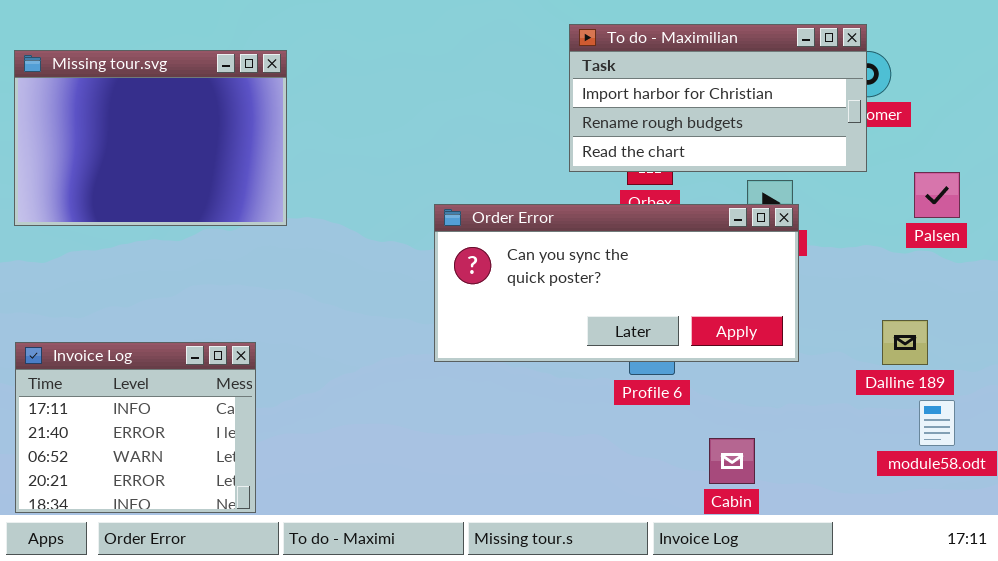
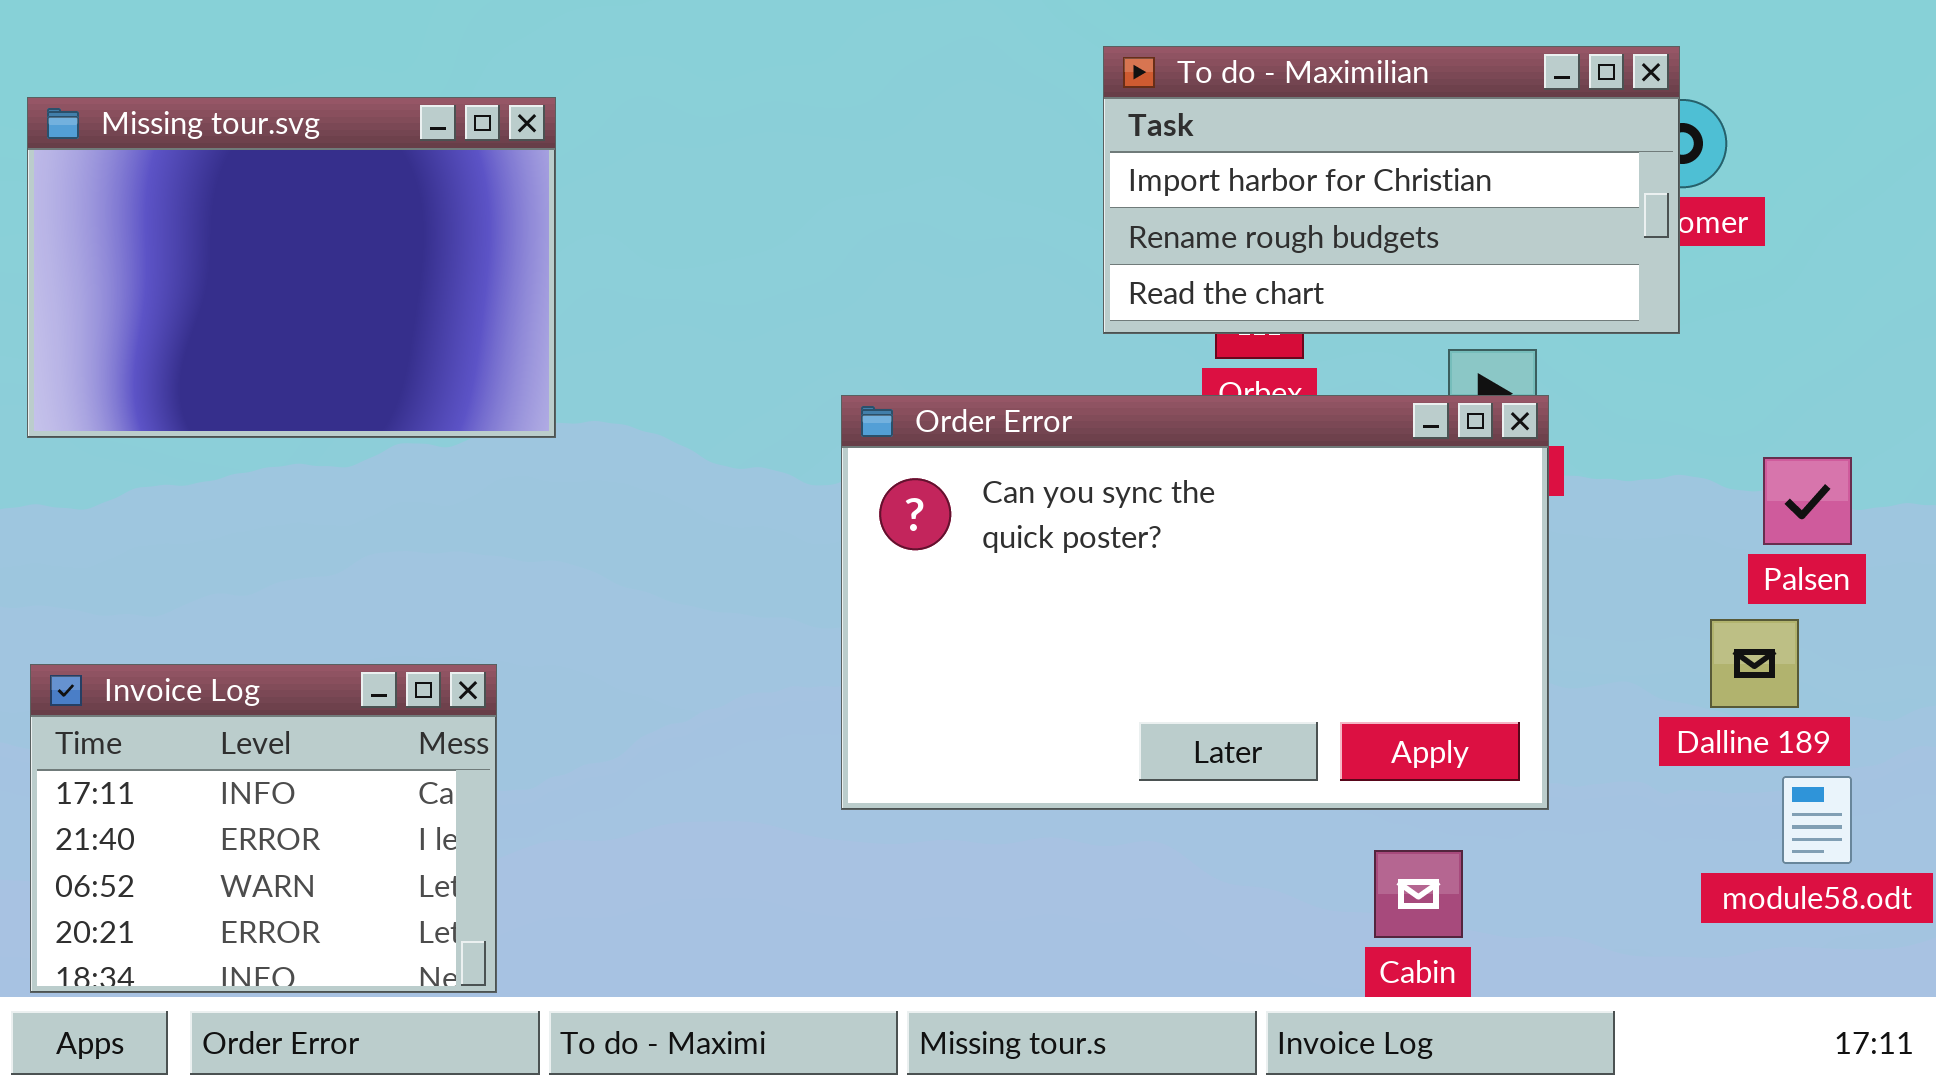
Palsen: [914,172,960,218] -> [1763,457,1852,545], moved
Order Error: [434,204,799,362] -> [841,395,1549,810], resized

